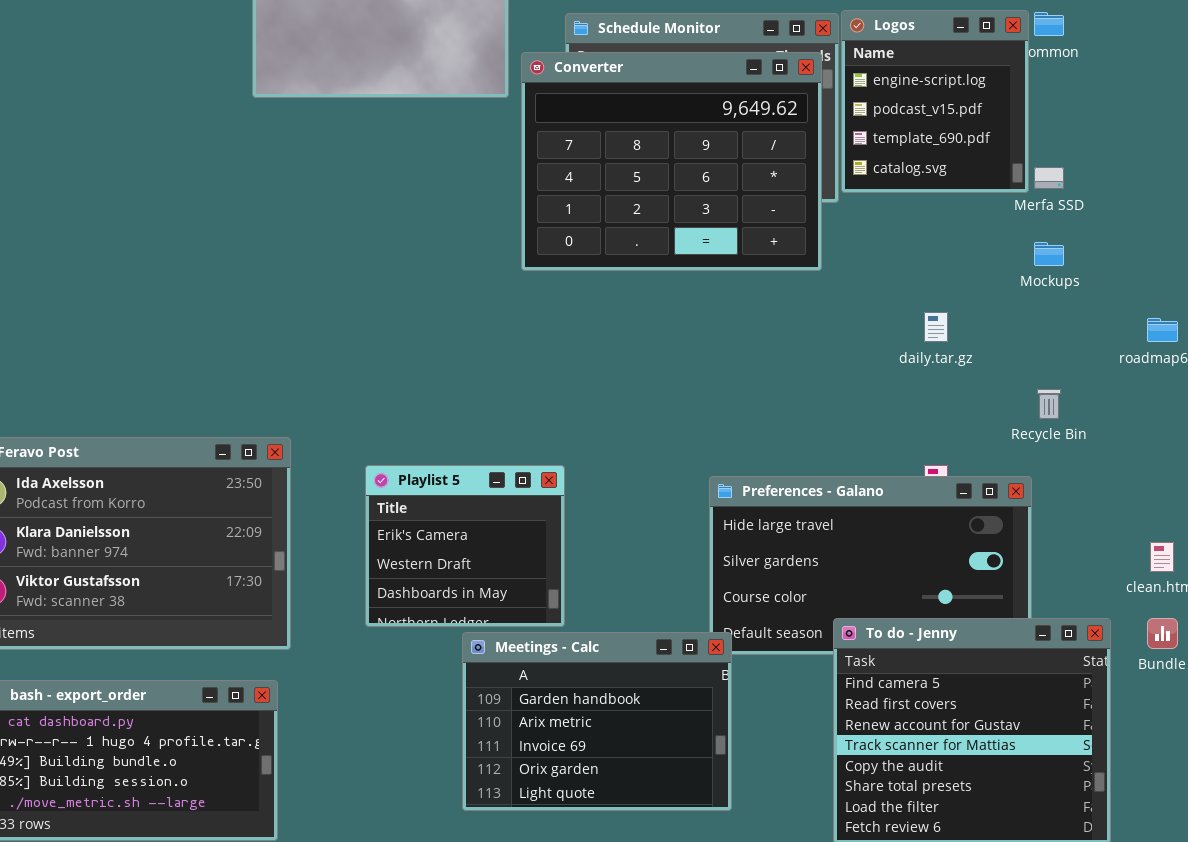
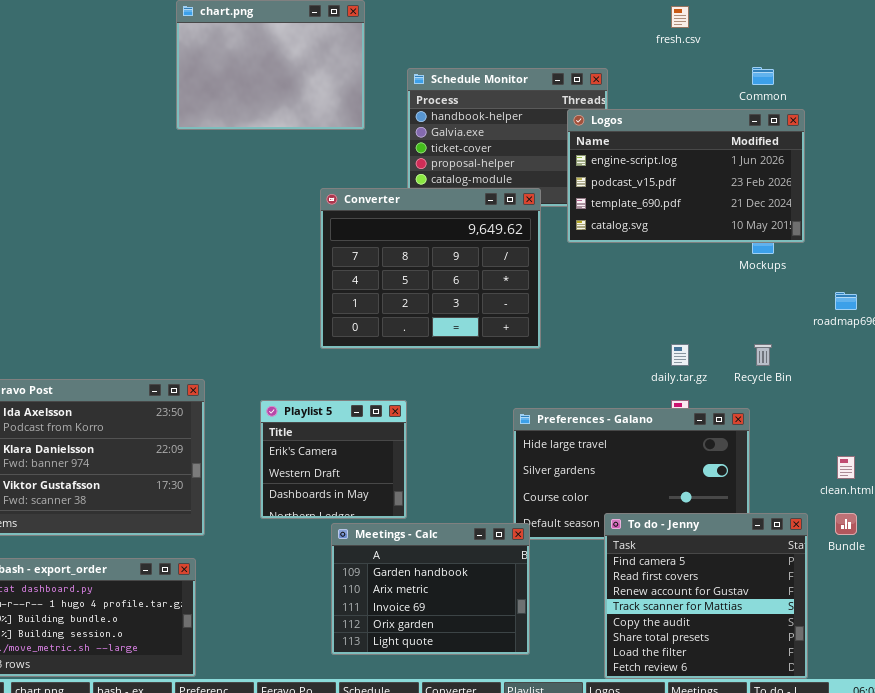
Logos: [841,10,1029,193] -> [567,109,805,243], moved, resized
Converter: [521,52,822,271] -> [320,188,541,349], moved
daily.tar.gz: [924,312,948,342] -> [671,344,689,366], moved

